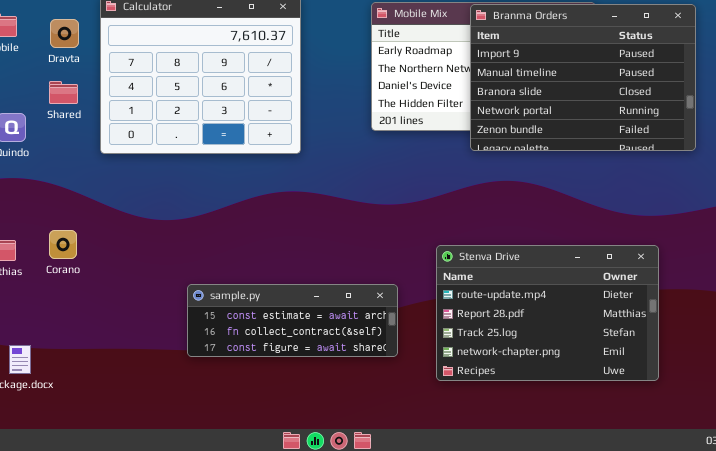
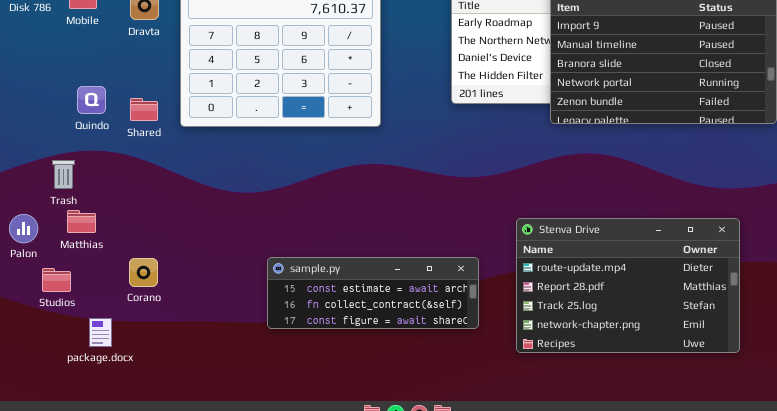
Shared: [49,81,78,104] -> [130,98,158,121], moved
Corano: [49,230,77,259] -> [129,258,158,287], moved

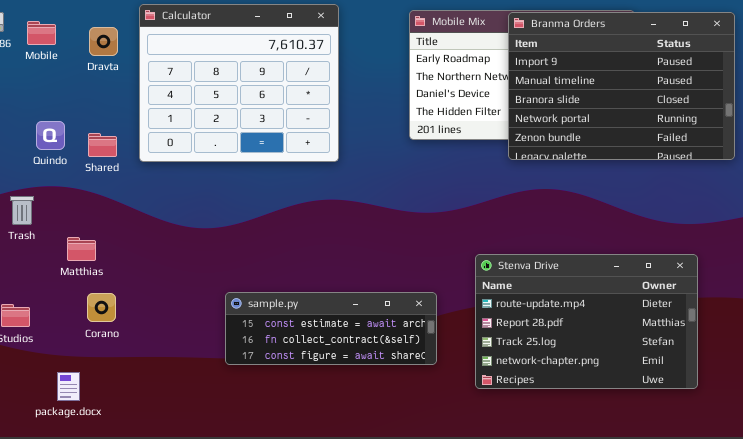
Matthias: [67,210,96,233] -> [67,237,96,261], moved
package.docx: [89,318,112,347] -> [57,372,80,401], moved

